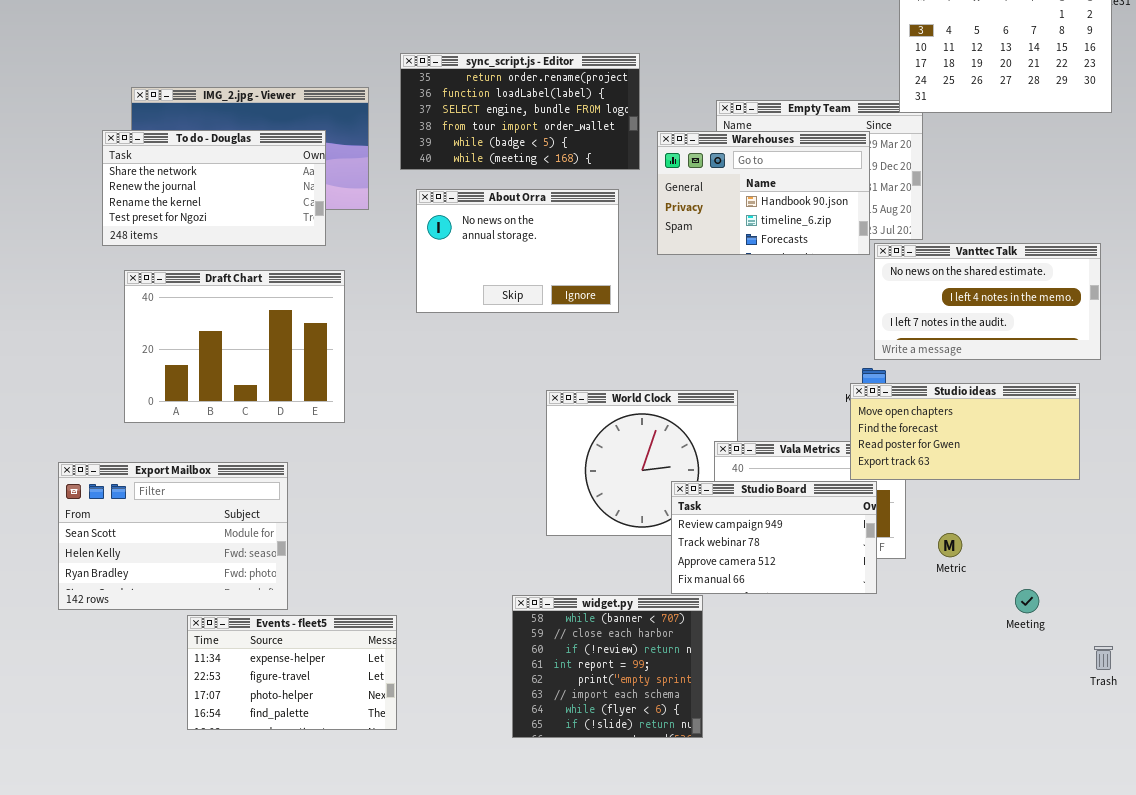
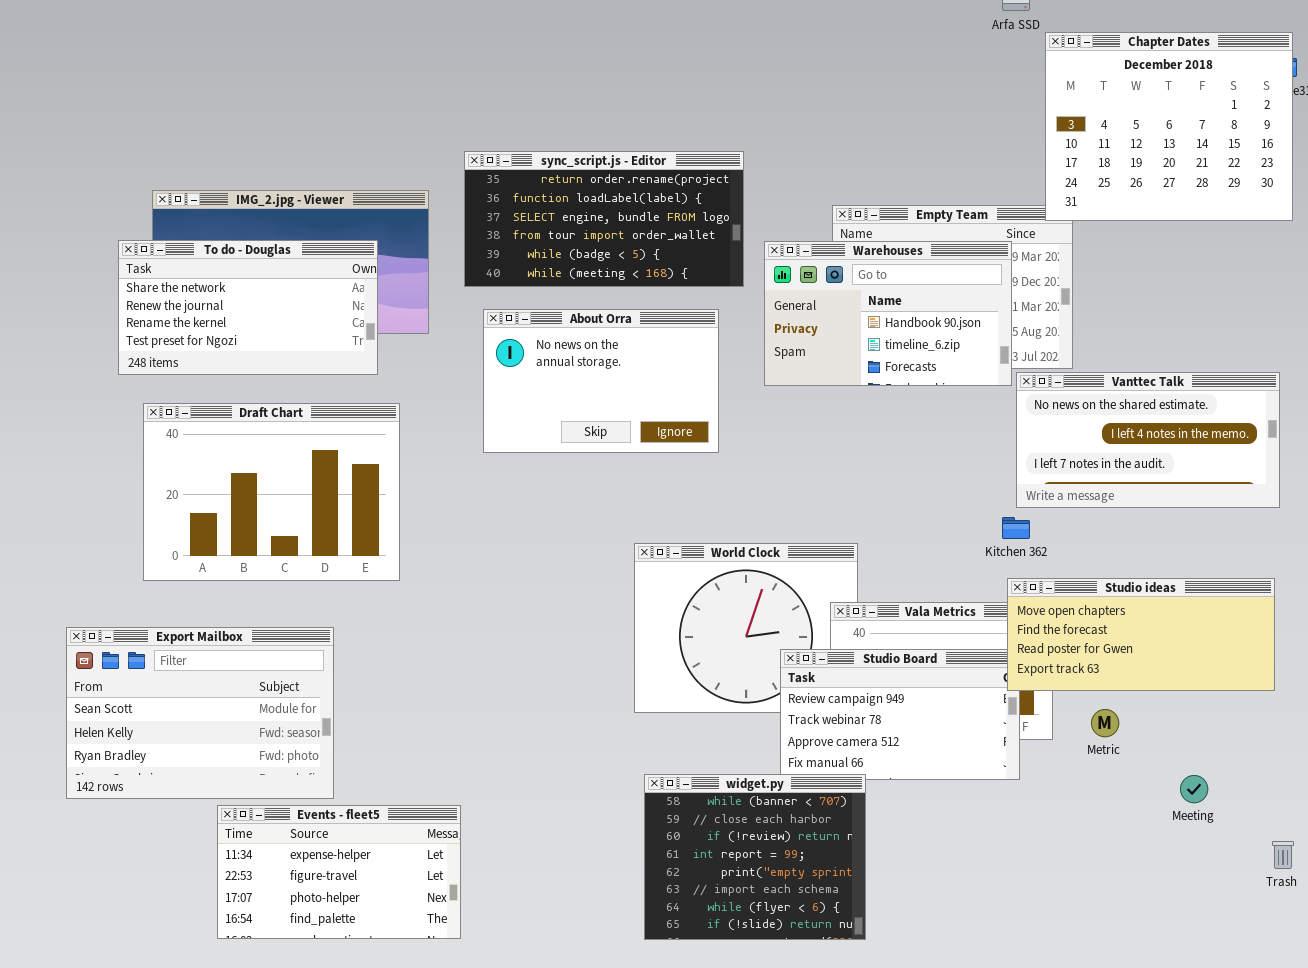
Studio ideas: [850,383,1080,480] -> [1007,578,1275,691], moved
widget.py: [512,595,703,738] -> [644,774,866,940], moved

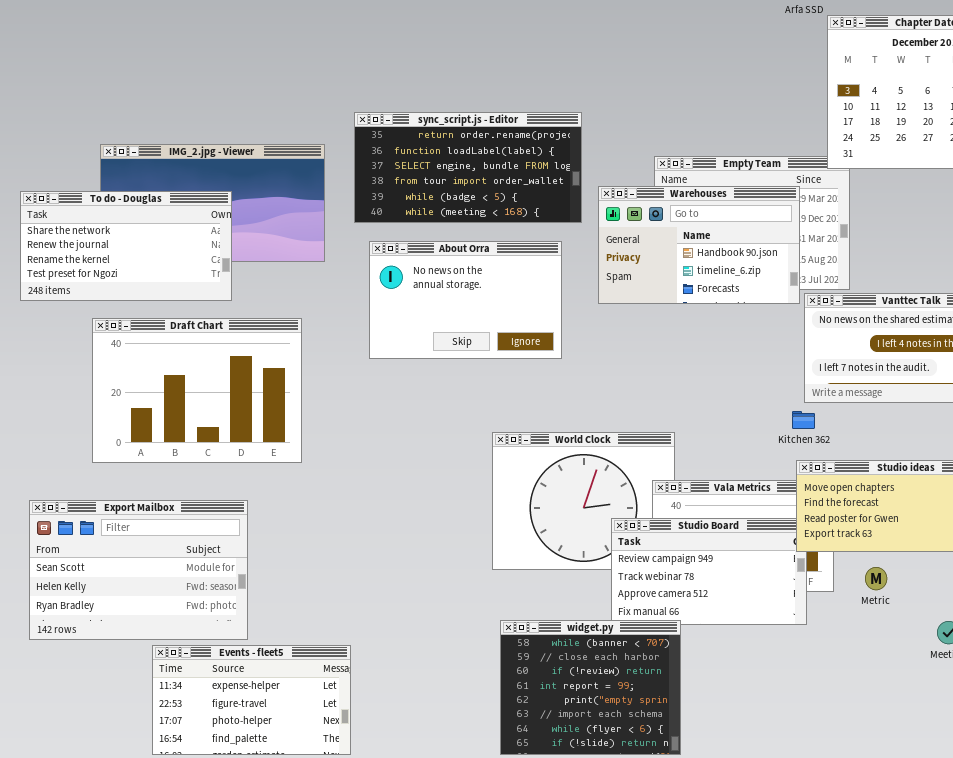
To do - Douglas: [118,240,378,375] -> [20,191,232,301], moved

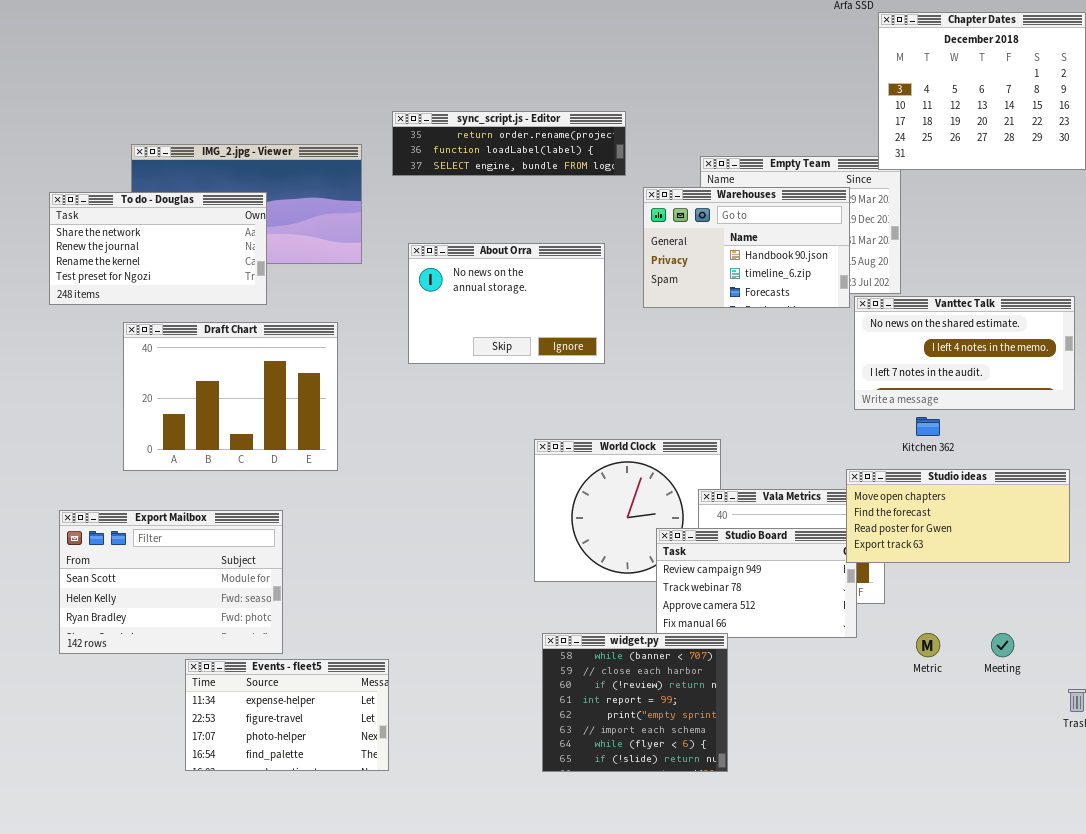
sync_script.js - Editor: [354,112,582,223] -> [392,111,626,176], resized
Kitchen 362: [792,411,815,429] -> [916,417,940,436], moved
Metric: [865,567,887,590] -> [916,633,940,657], moved

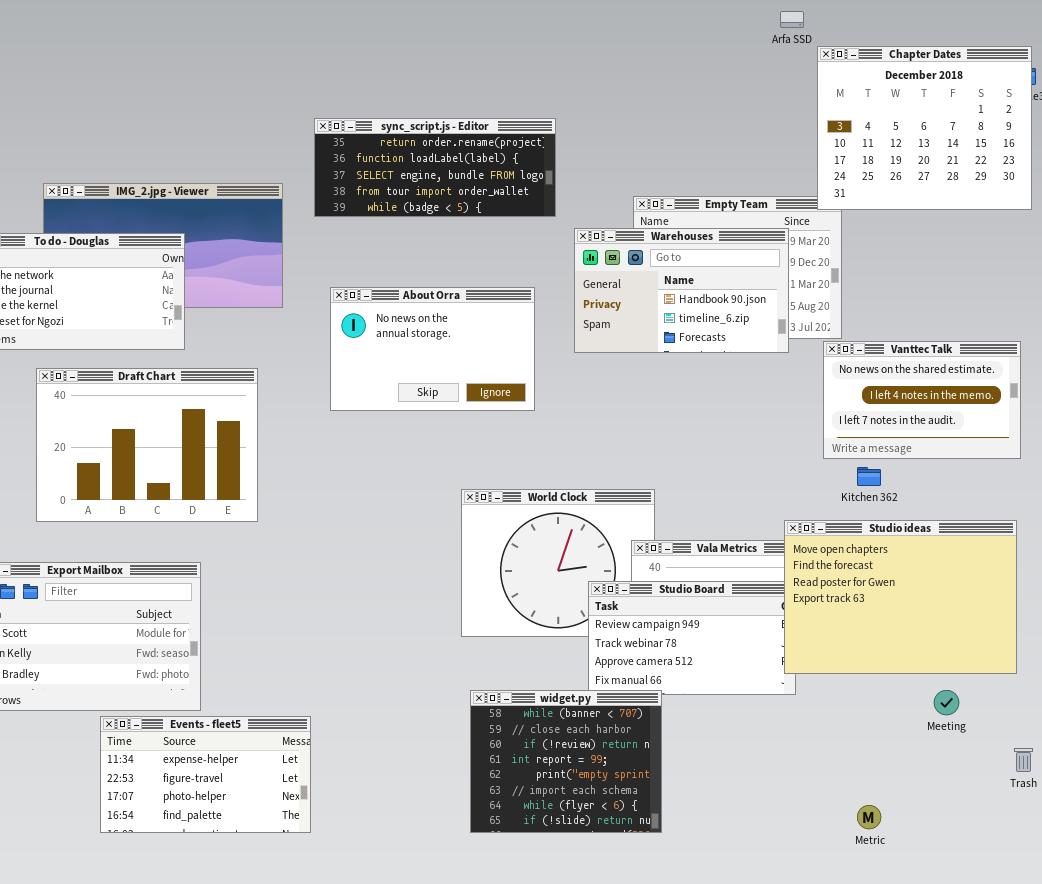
sync_script.js - Editor: [392,111,626,176] -> [314,118,556,217], resized
Vanttec Talk: [854,296,1075,410] -> [823,341,1021,459], resized
Studio ideas: [846,469,1070,563] -> [784,520,1017,674], resized
Metric: [916,633,940,657] -> [857,805,881,829], moved

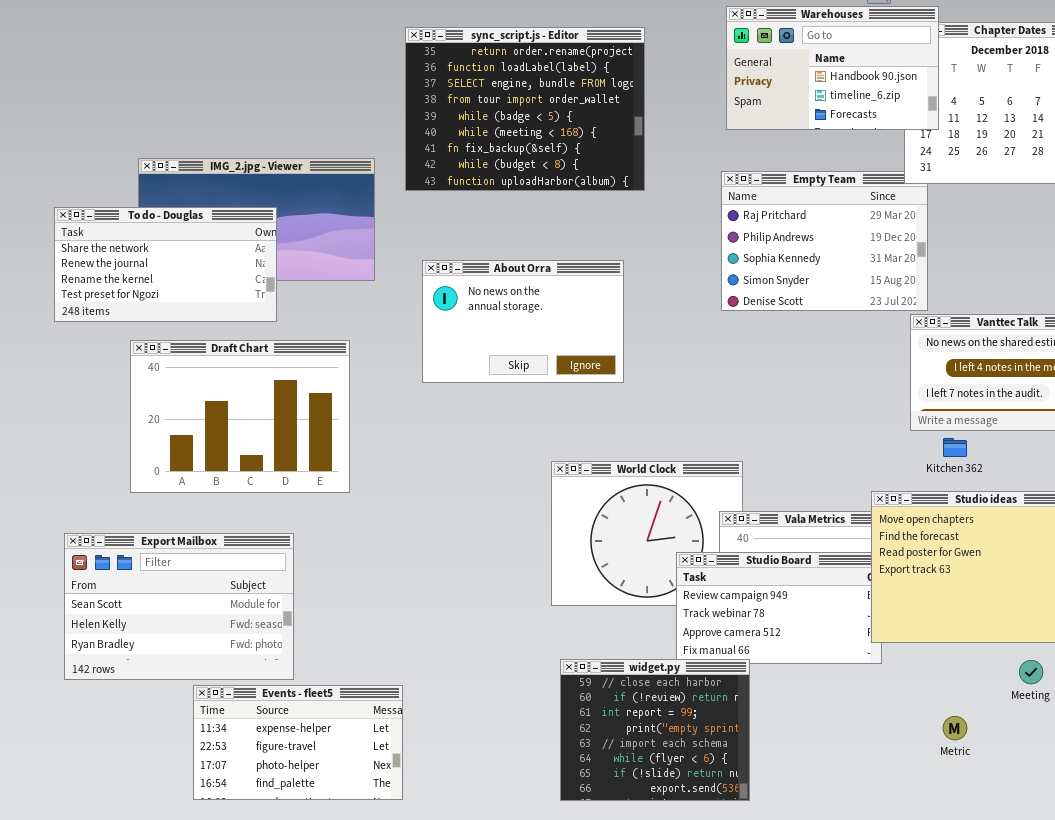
sync_script.js - Editor: [314,118,556,217] -> [405,27,645,191], resized
Warehouses: [574,228,789,353] -> [726,6,939,130], moved
widget.py: [470,690,662,833] -> [560,659,750,801], scrolled down 1 row
Metric: [857,805,881,829] -> [943,716,967,740], moved

